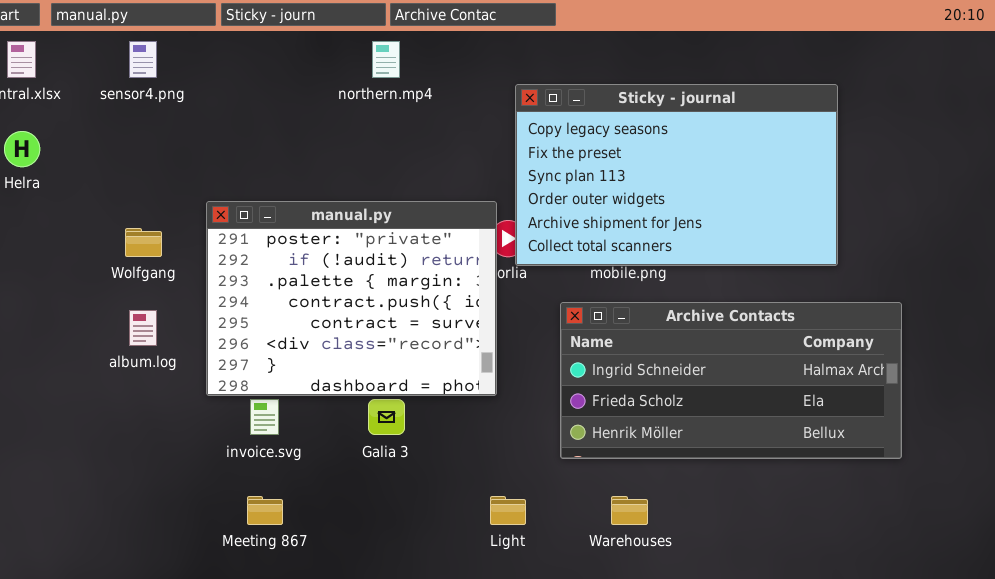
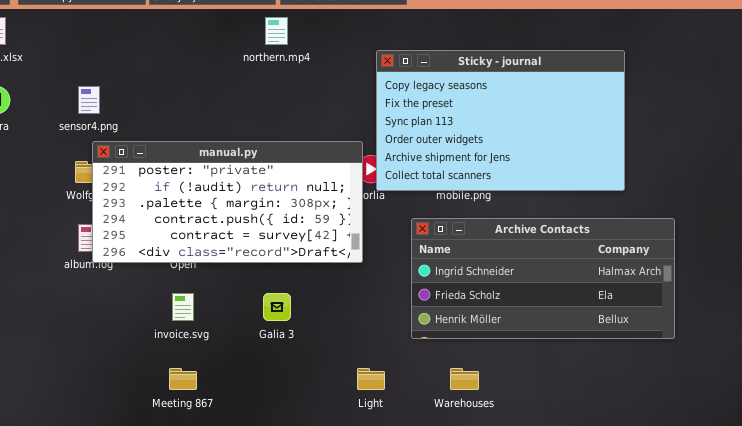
sensor4.png: [129,41,157,78] -> [78,86,100,114], moved
manual.py: [206,201,497,396] -> [92,141,363,263], resized

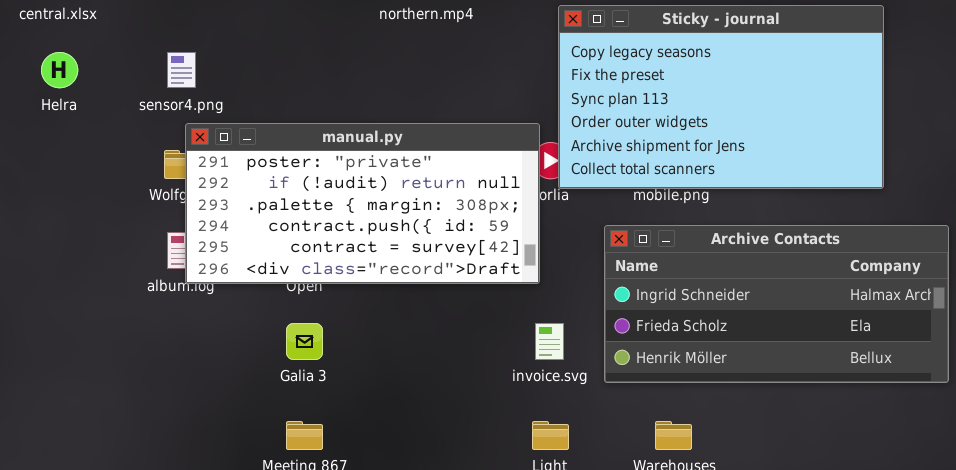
invoice.svg: [172,293,194,321] -> [535,323,564,360], moved
Galia 3: [263,293,291,321] -> [286,323,323,360], moved

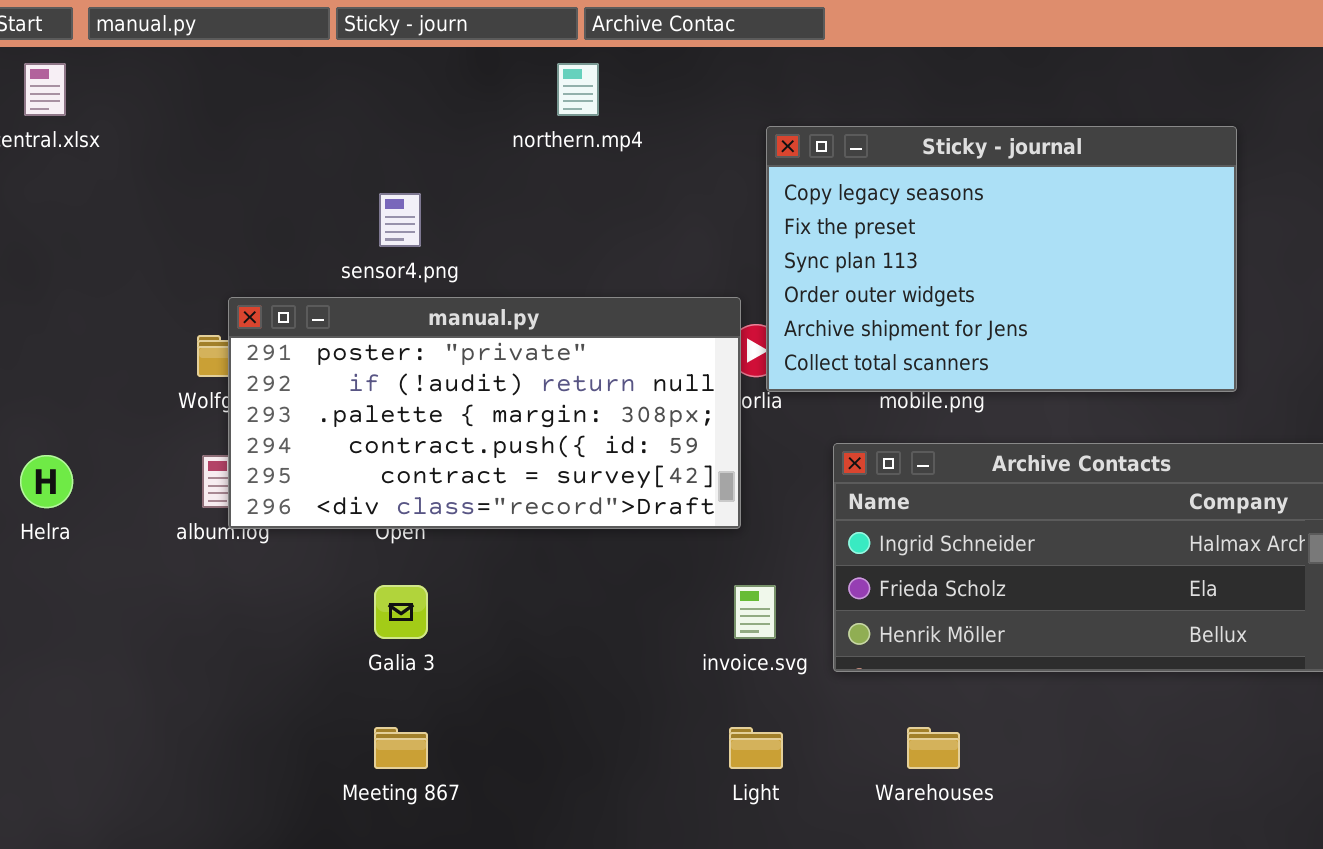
Helra: [41,52,78,88] -> [20,455,73,508], moved
sensor4.png: [167,52,196,88] -> [379,193,421,247], moved

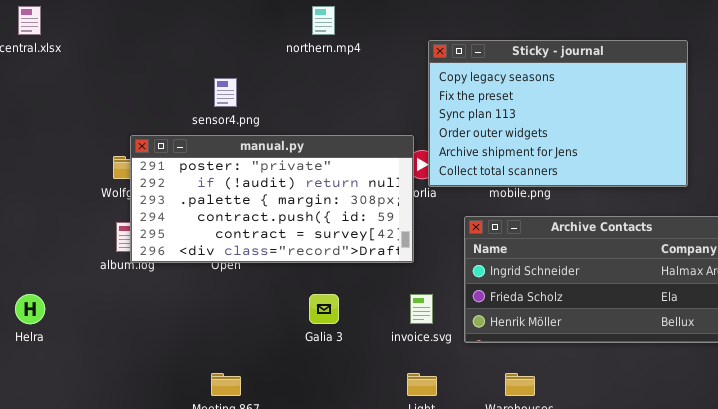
Helra: [20,455,73,508] -> [15,294,45,324], moved
Galia 3: [374,585,428,639] -> [309,294,339,324], moved

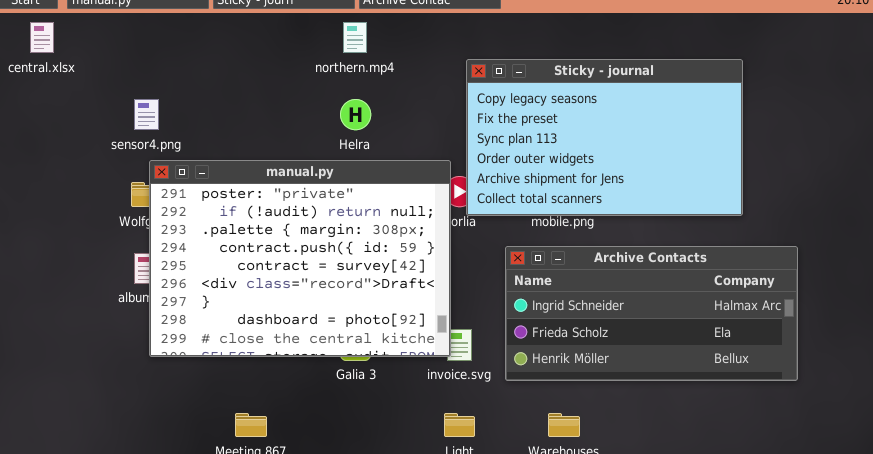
sensor4.png: [214,78,237,107] -> [134,99,159,130], moved
manual.py: [130,135,414,263] -> [149,160,451,357], resized
Helra: [15,294,45,324] -> [340,99,371,130], moved

